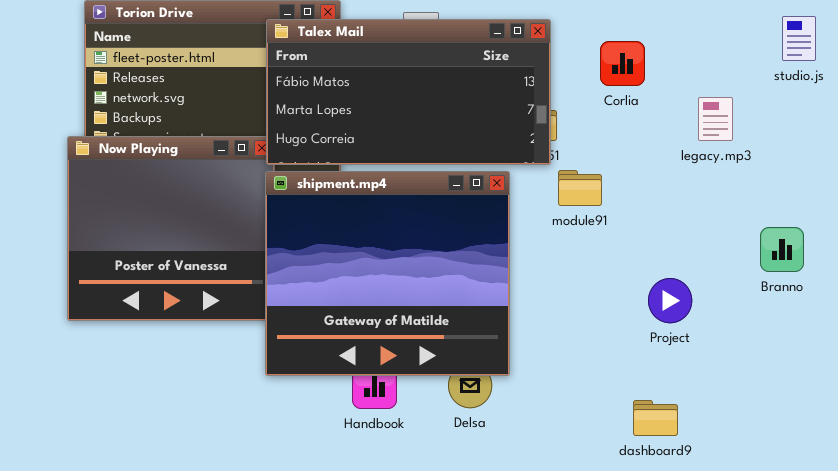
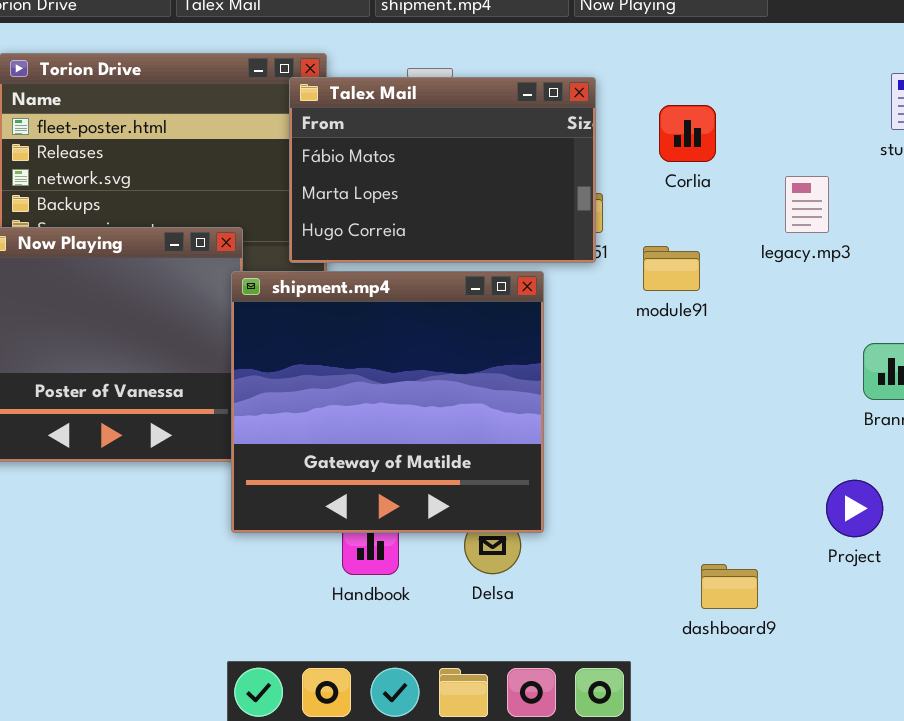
Talex Mail: [266,19,551,165] -> [289,77,596,263], resized
module91: [558,170,602,206] -> [643,246,700,291], moved
Project: [648,278,692,323] -> [826,480,883,537], moved

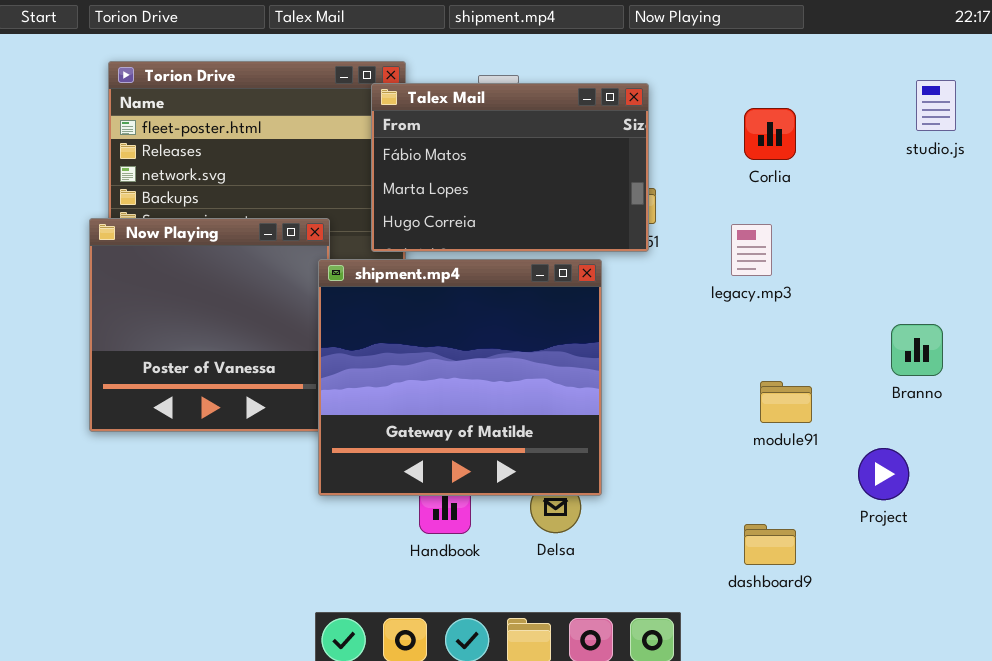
Corlia: [659,105,716,162] -> [744,108,796,160], moved
legacy.mp3: [785,176,829,233] -> [731,224,772,276], moved
module91: [643,246,700,291] -> [760,381,812,423], moved

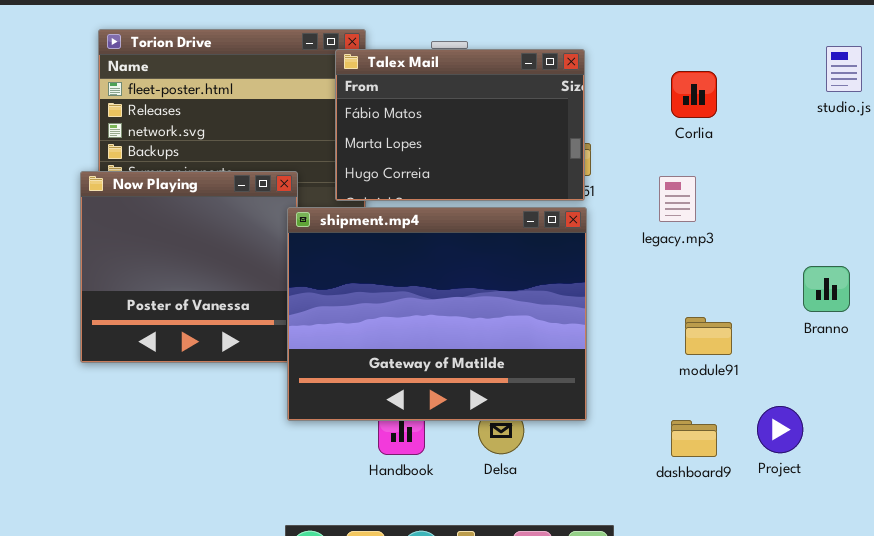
shipment.mp4: [318,259,602,496] -> [287,207,587,421], resized
Project: [858,448,909,500] -> [757,406,803,453], moved
dashboard9: [744,524,796,565] -> [671,420,717,457], moved

